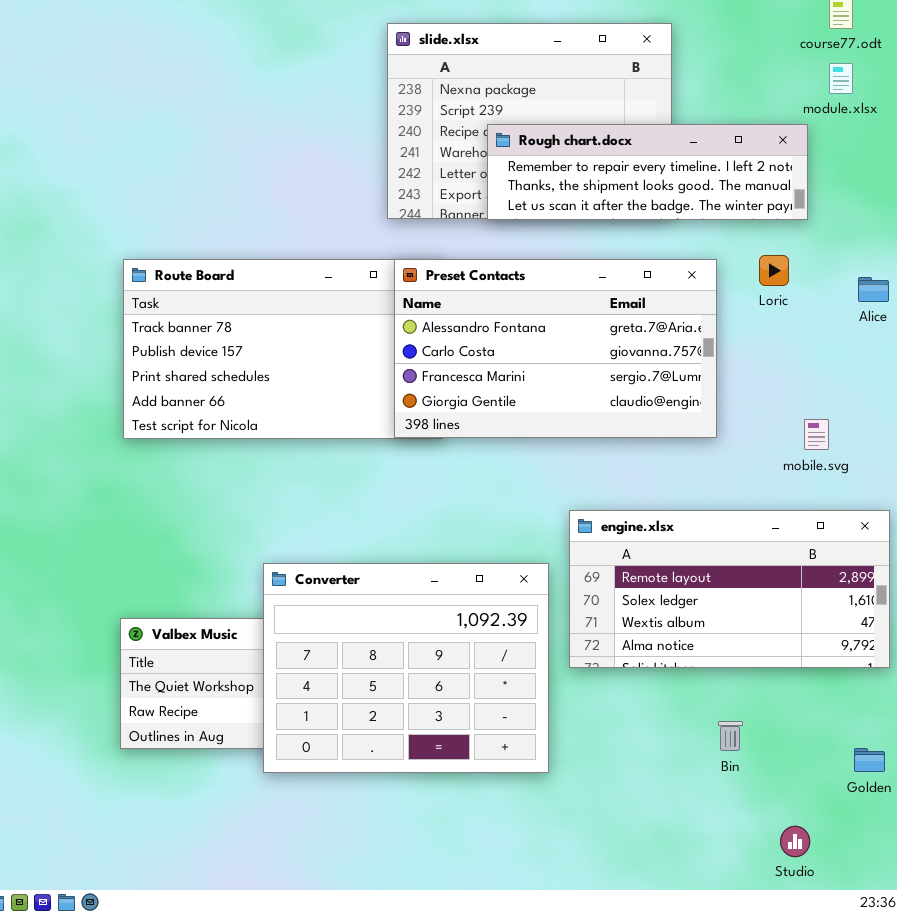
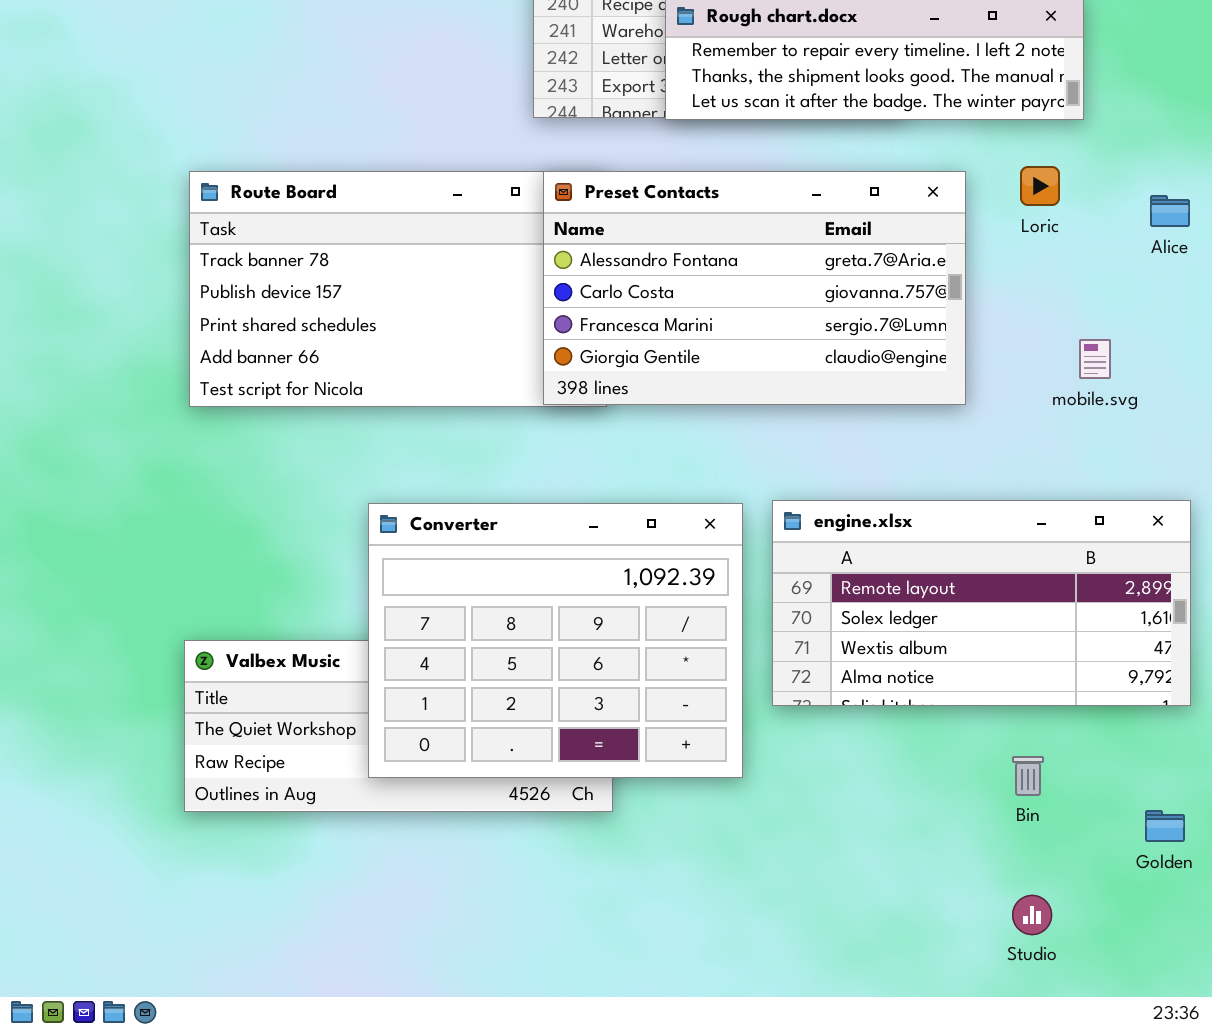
mobile.svg: [804,419,829,450] -> [1079,339,1111,379], moved
Converter: [263,563,549,773] -> [368,503,743,778], moved
Bin: [718,721,743,751] -> [1012,756,1044,796], moved
Studio: [780,826,810,857] -> [1012,895,1052,935], moved

